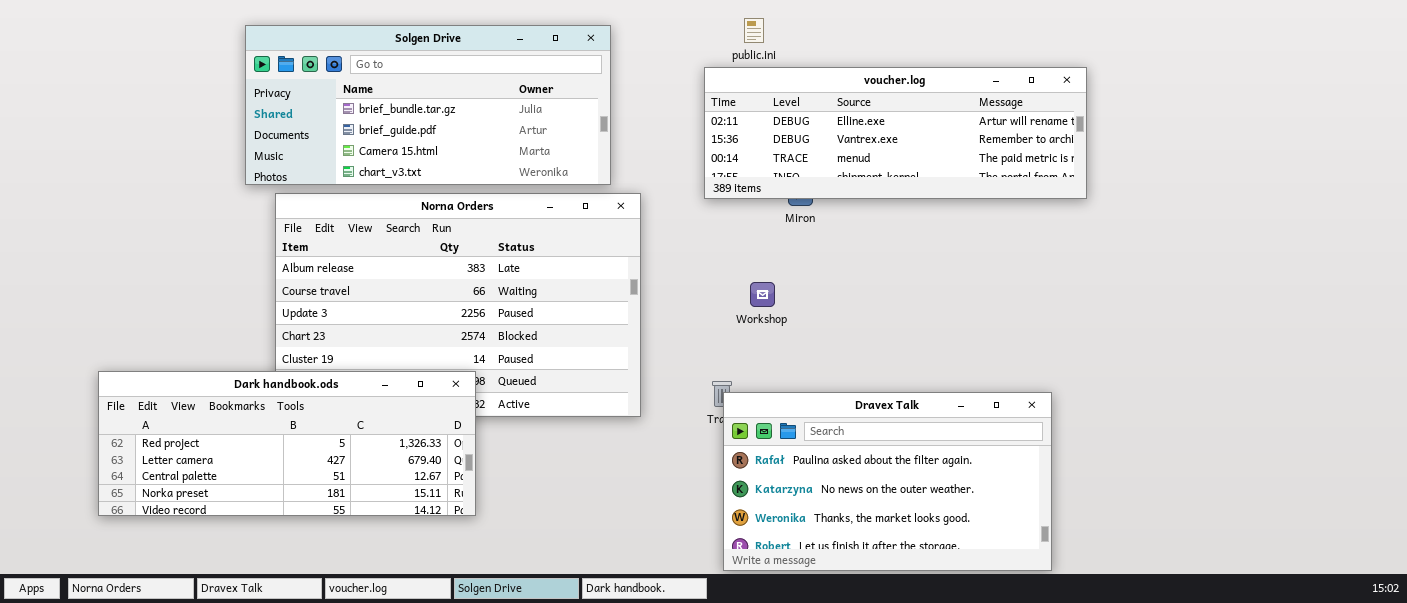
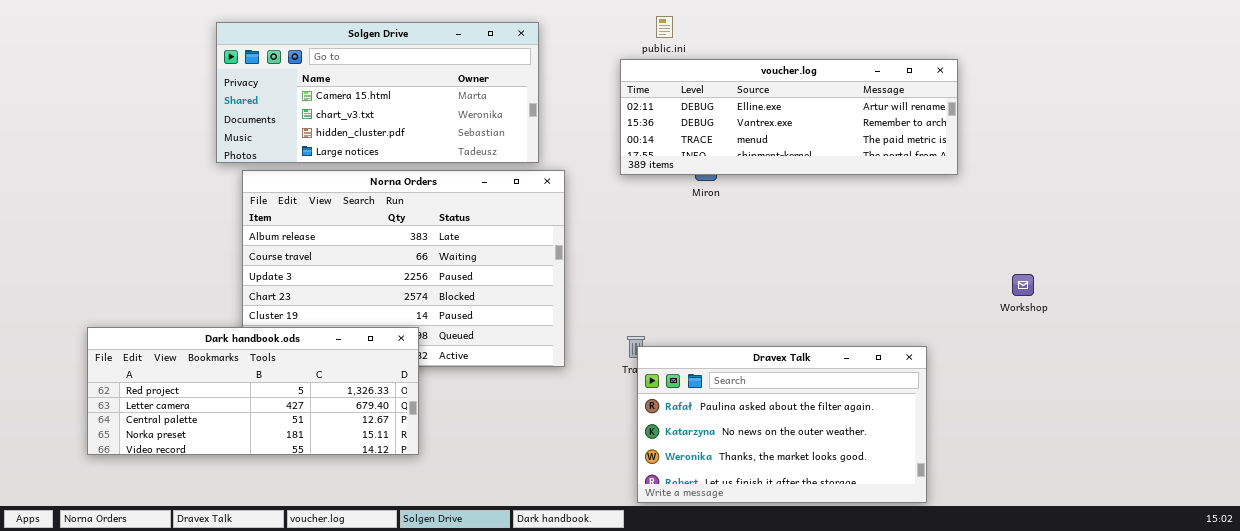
Solgen Drive: [245,25,611,185] -> [216,22,539,163], scrolled down 2 rows
Workshop: [750,282,775,307] -> [1012,274,1034,296], moved

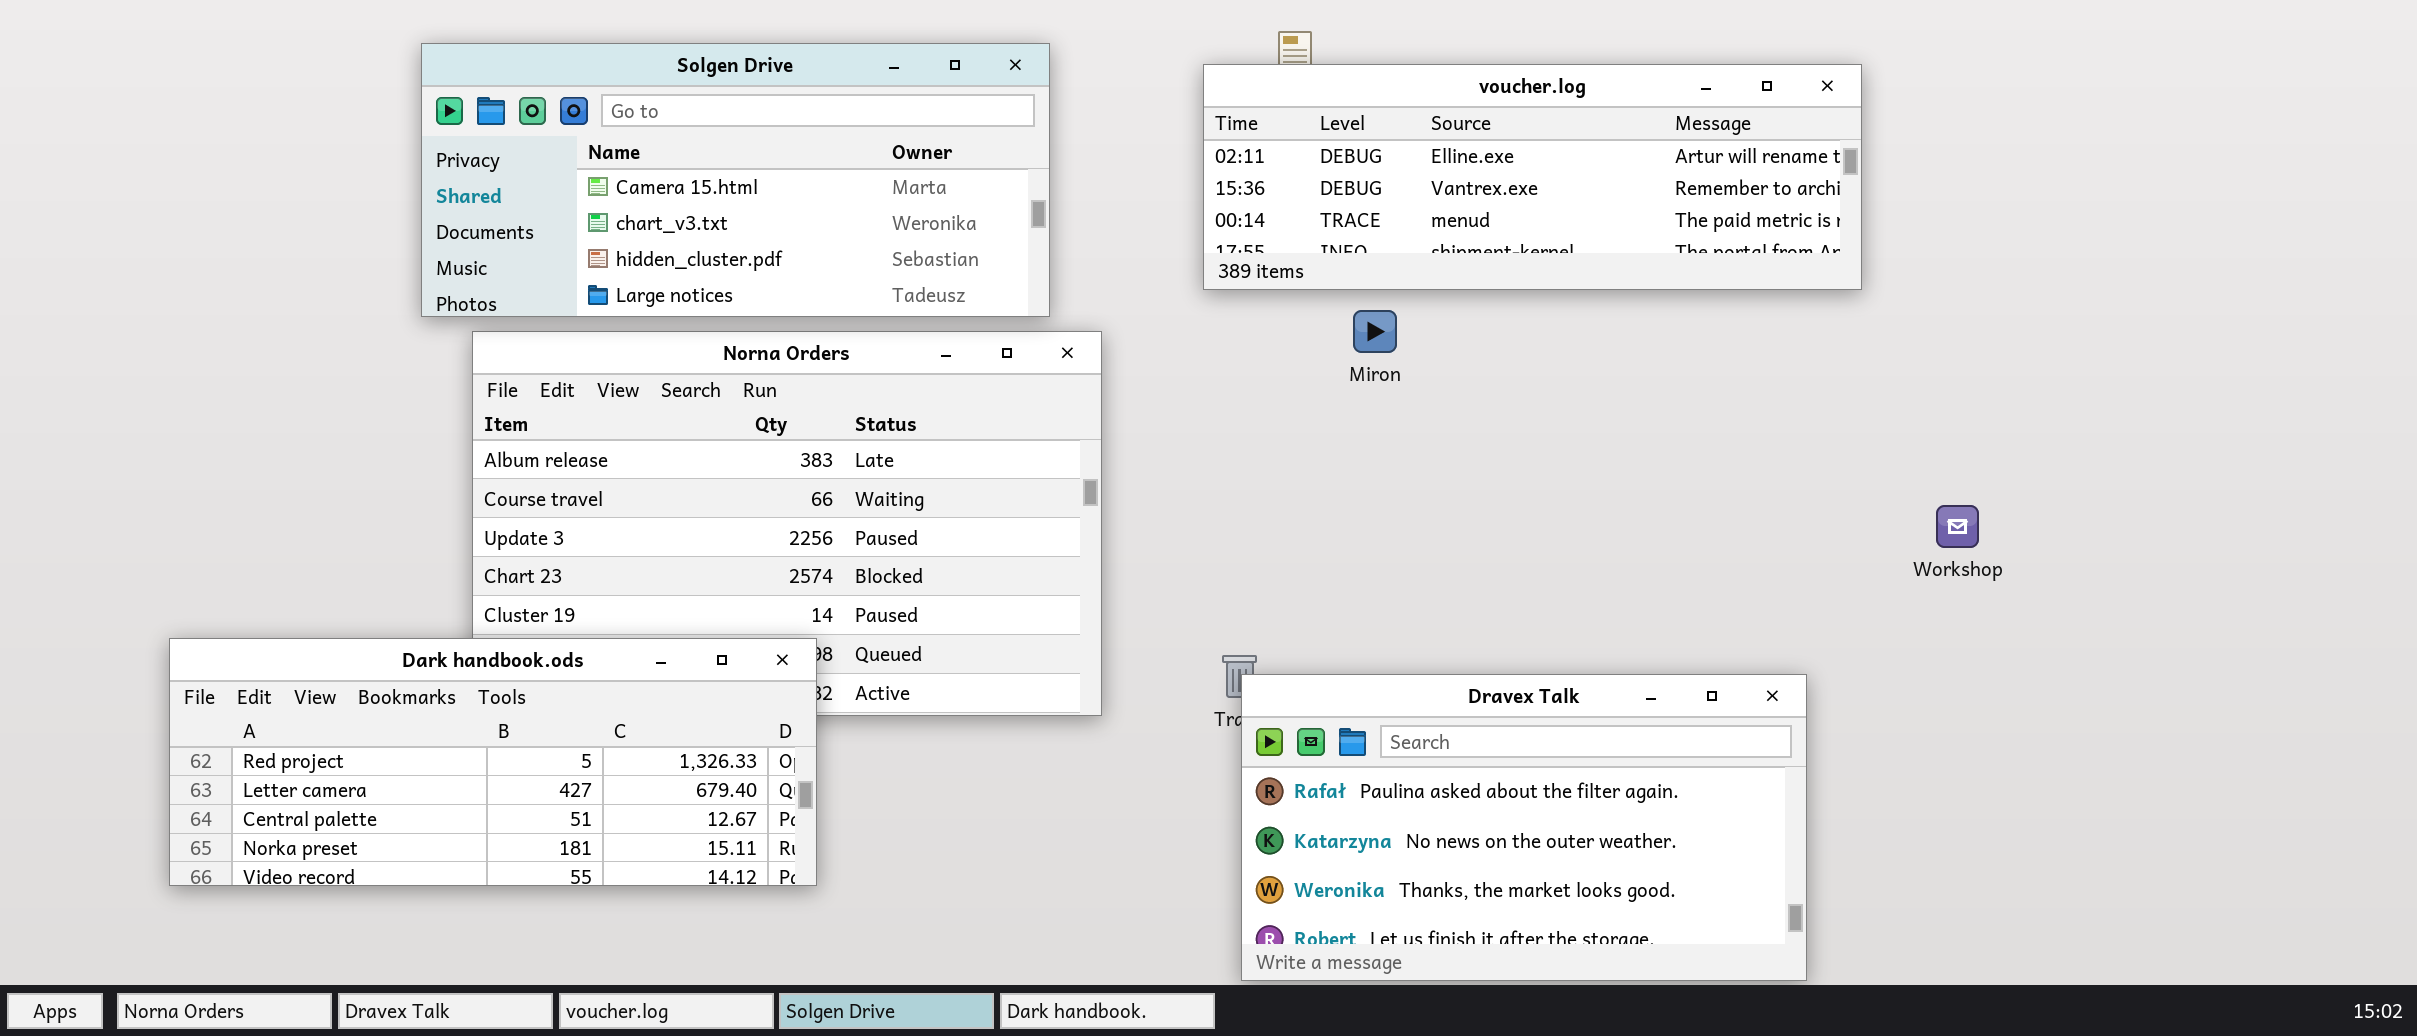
voucher.log: [620,59,958,175] -> [1203,64,1862,290], moved
Workshop: [1012,274,1034,296] -> [1936,505,1979,548], moved

